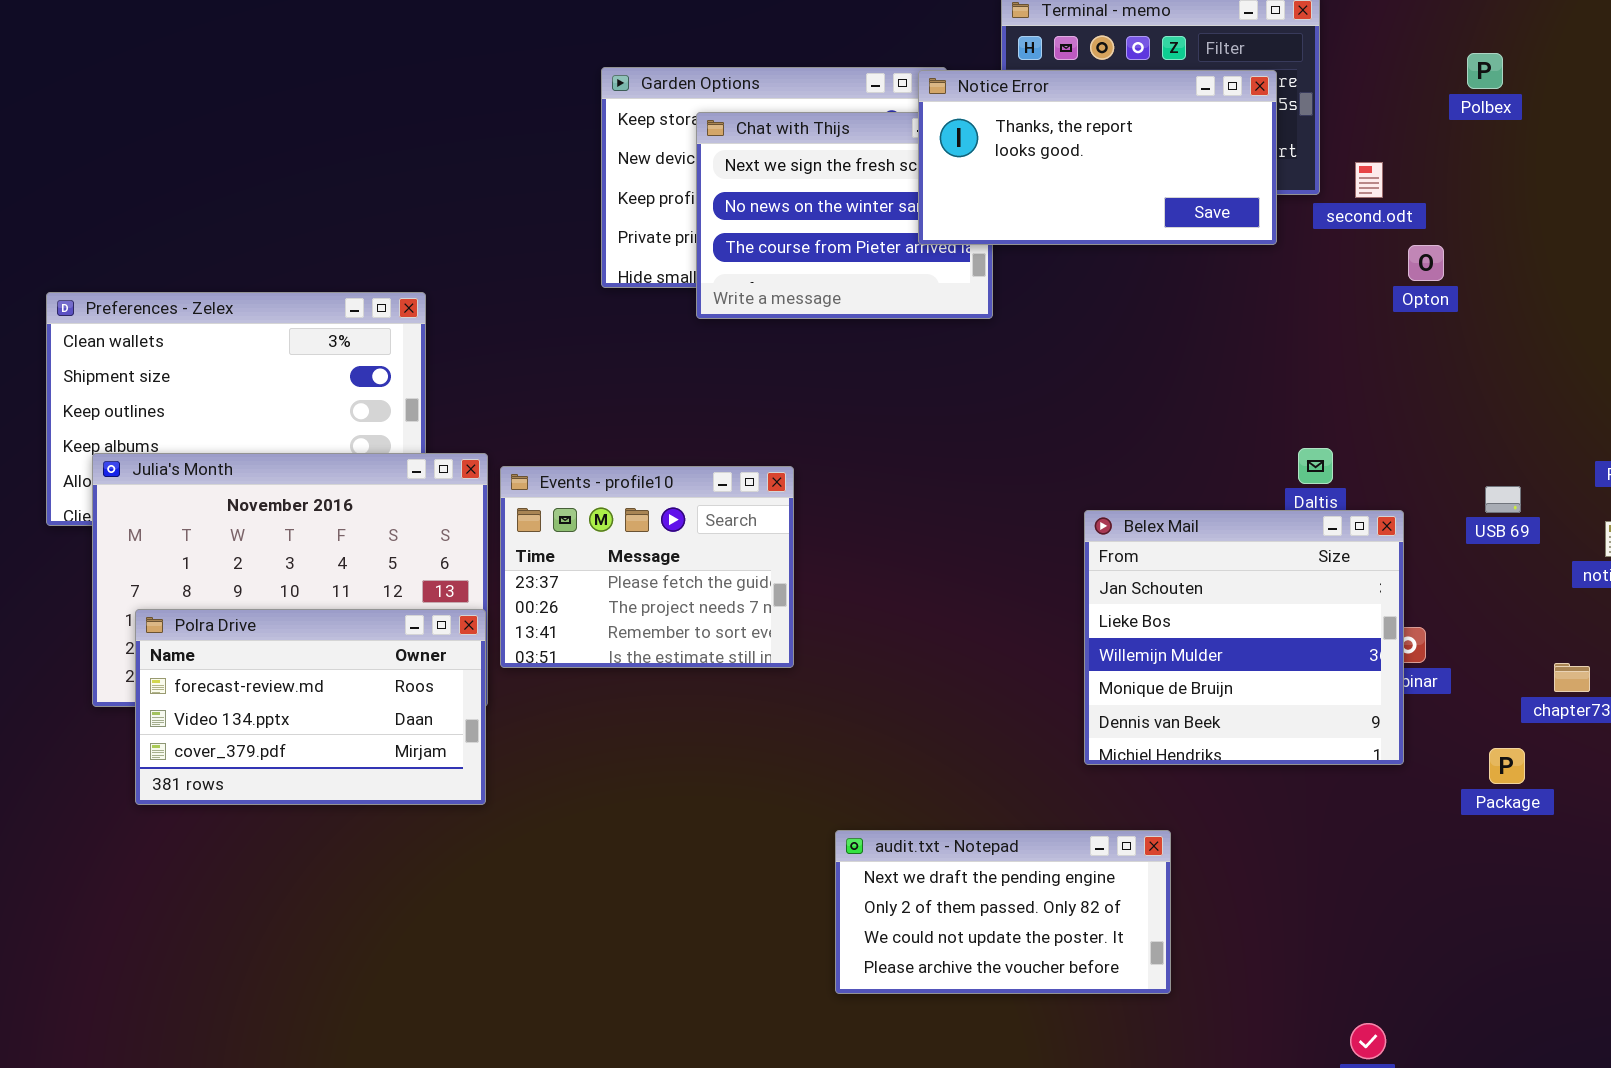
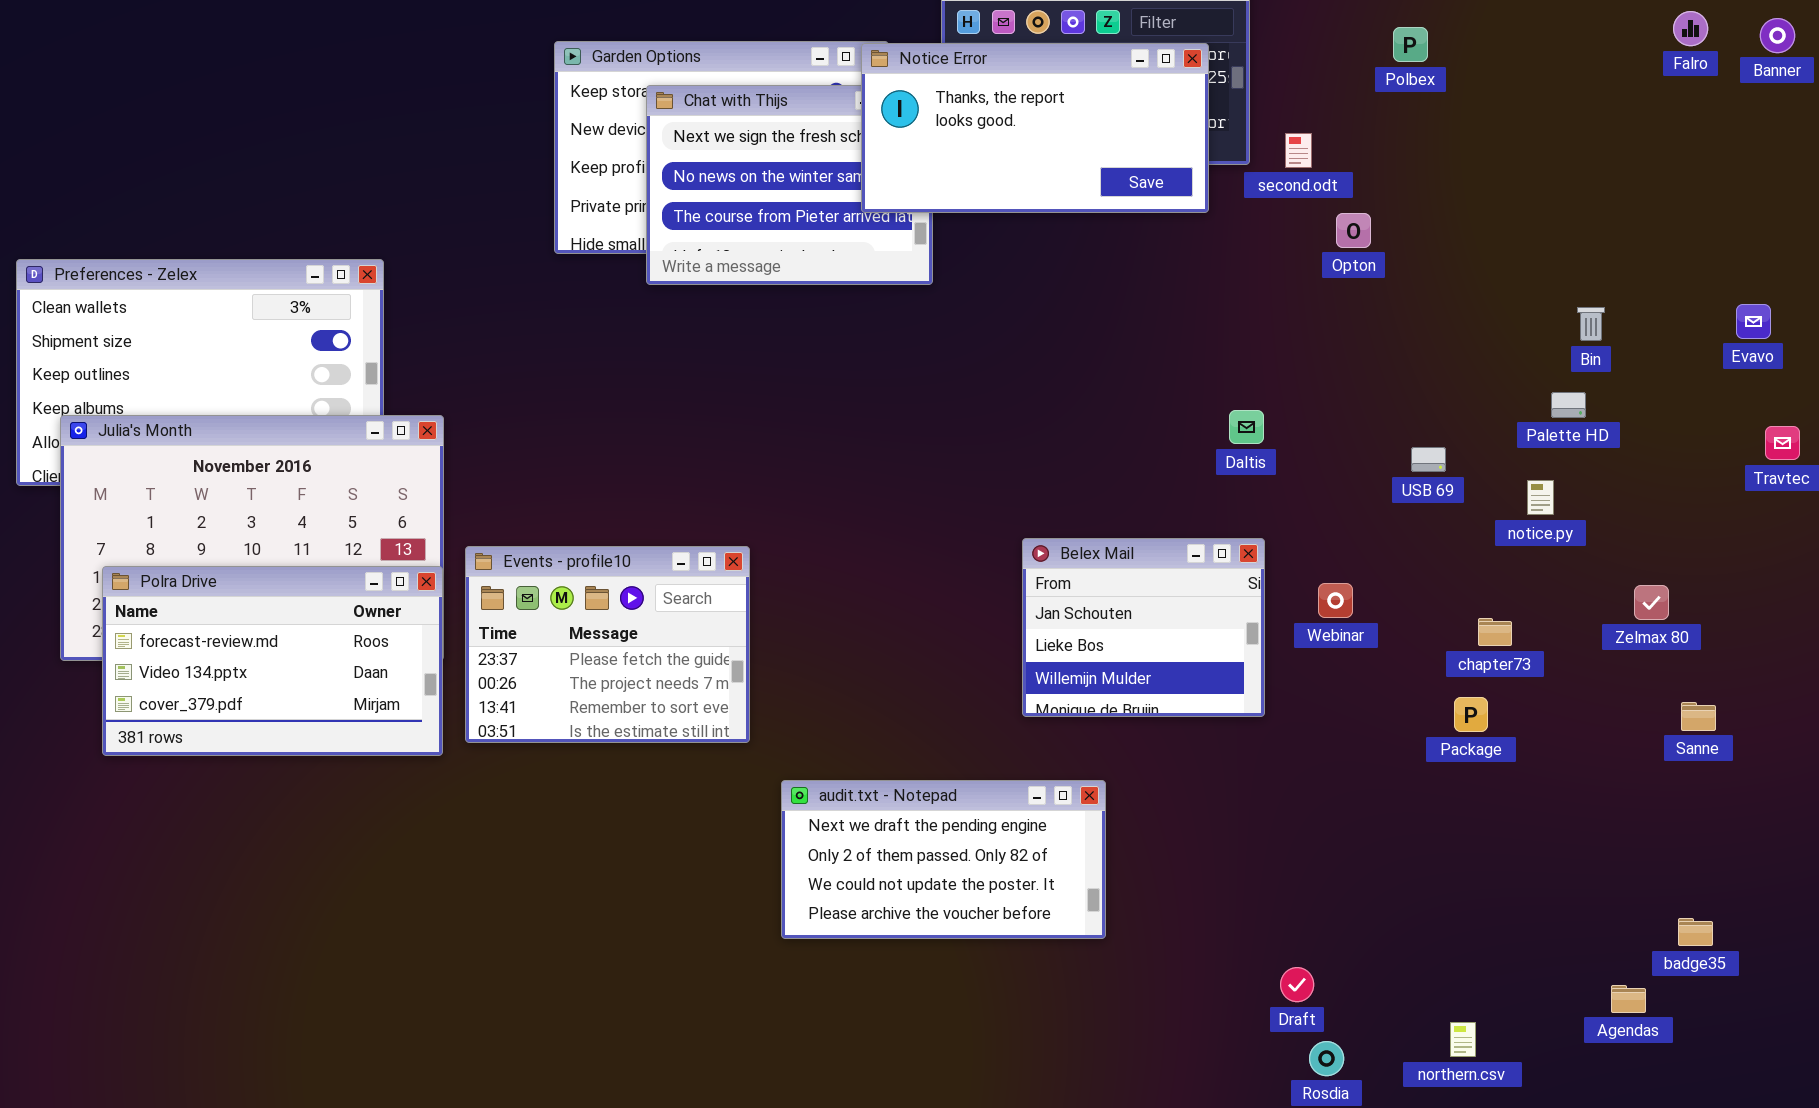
Events - profile10: [500,466,794,668] -> [465,546,750,743], moved
Belex Mail: [1084,510,1404,765] -> [1022,538,1265,717], resized
Package: [1489,748,1525,784] -> [1454,697,1488,732], moved

